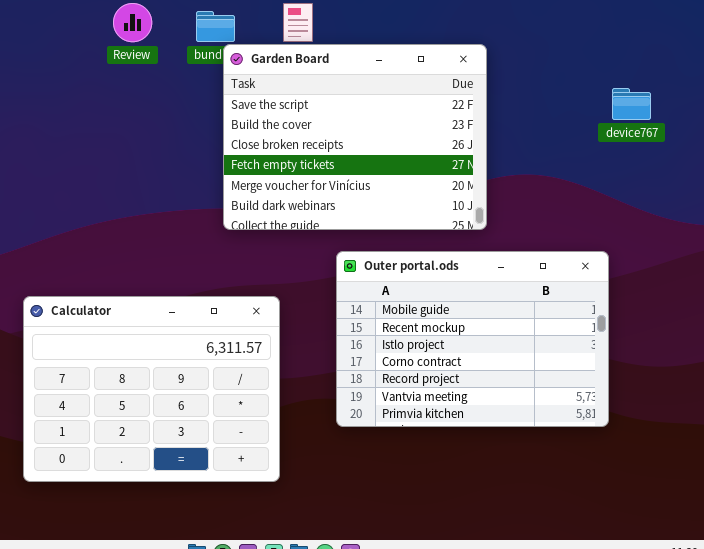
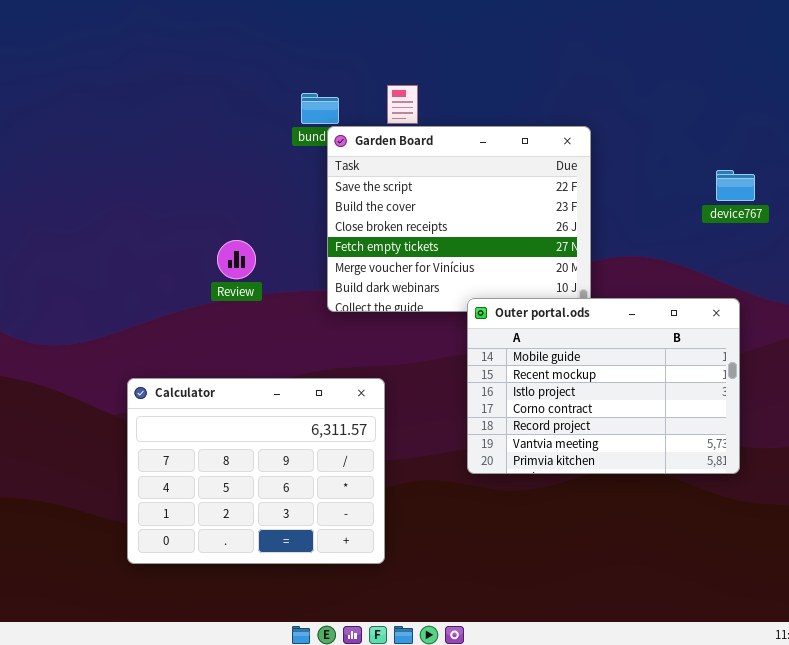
Review: [113,3,152,42] -> [217,240,256,279], moved
Outer portal.ods: [336,251,609,427] -> [467,298,740,474], moved

